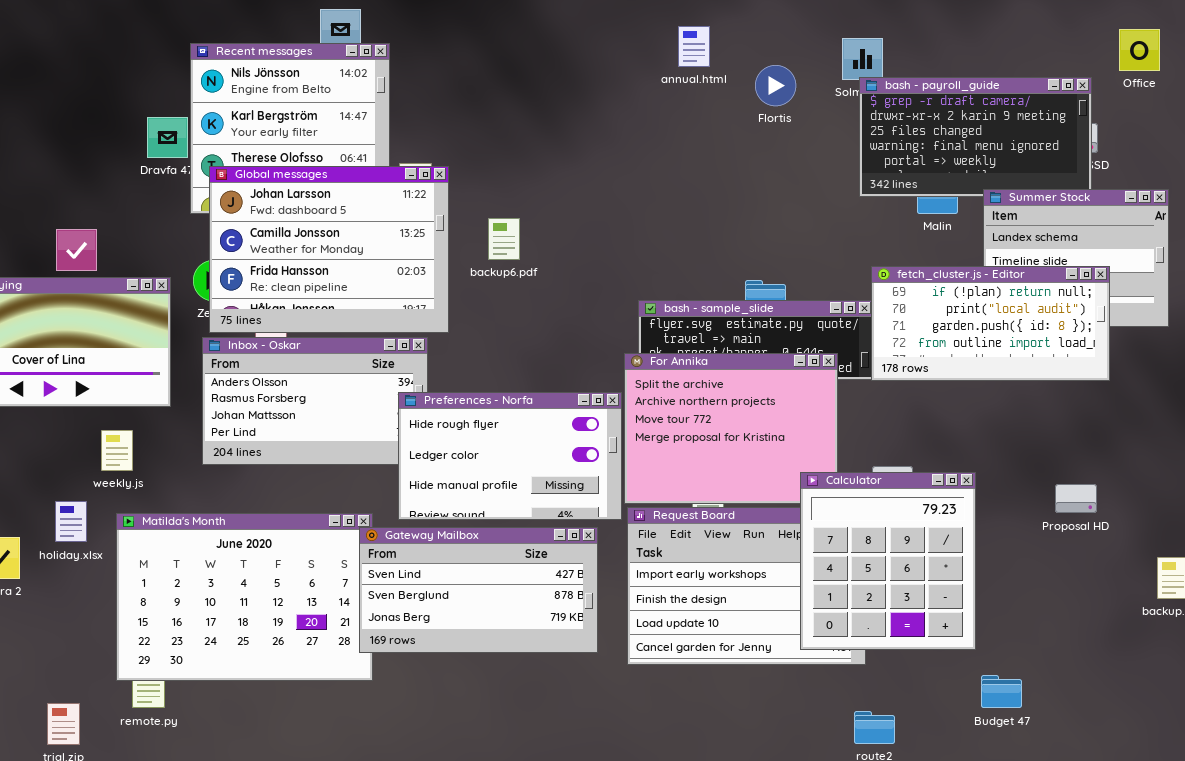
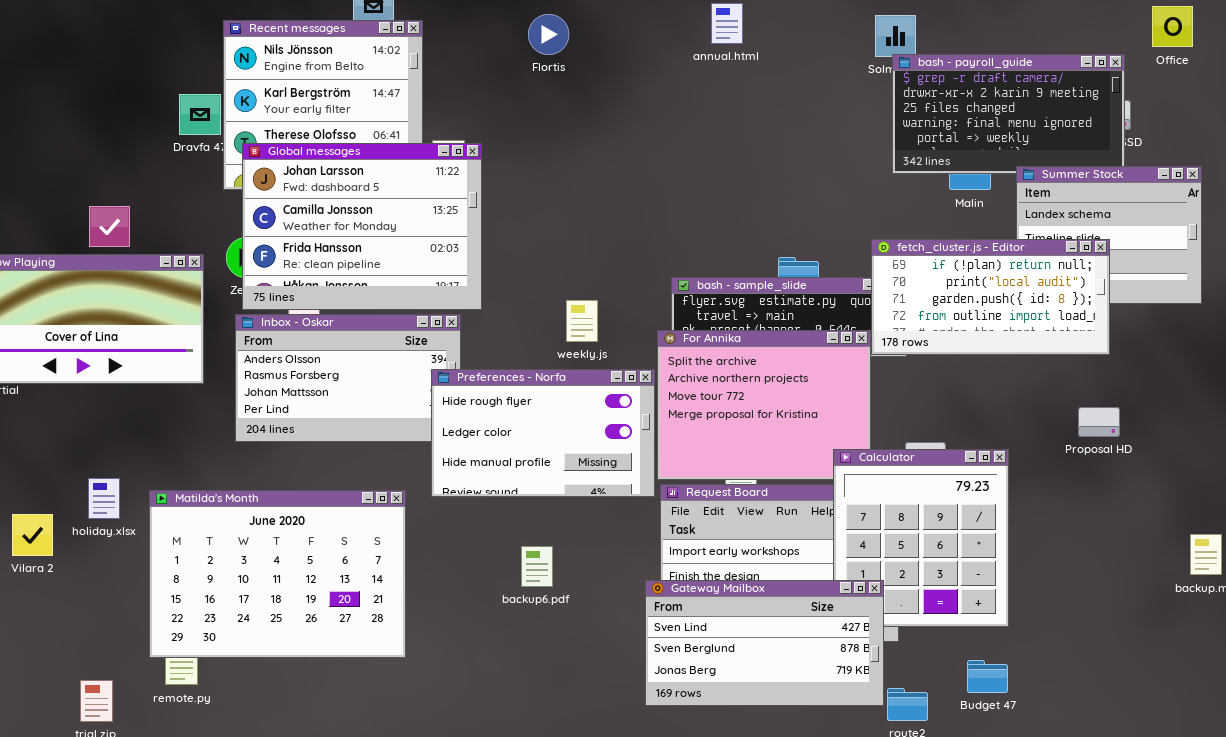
Flortis: [755,65,796,106] -> [528,14,569,55], moved
backup6.pdf: [488,218,520,260] -> [521,546,553,587], moved
fetch_cluster.js - Editor: [871,266,1110,381] -> [871,239,1110,355], moved
weekly.js: [101,430,133,471] -> [566,300,598,342], moved
Proposal HD: [1055,484,1097,513] -> [1078,407,1120,437], moved
Gateway Mailbox: [359,527,598,653] -> [645,580,884,706], moved
Budget 47: [981,675,1022,708] -> [967,660,1008,693], moved

